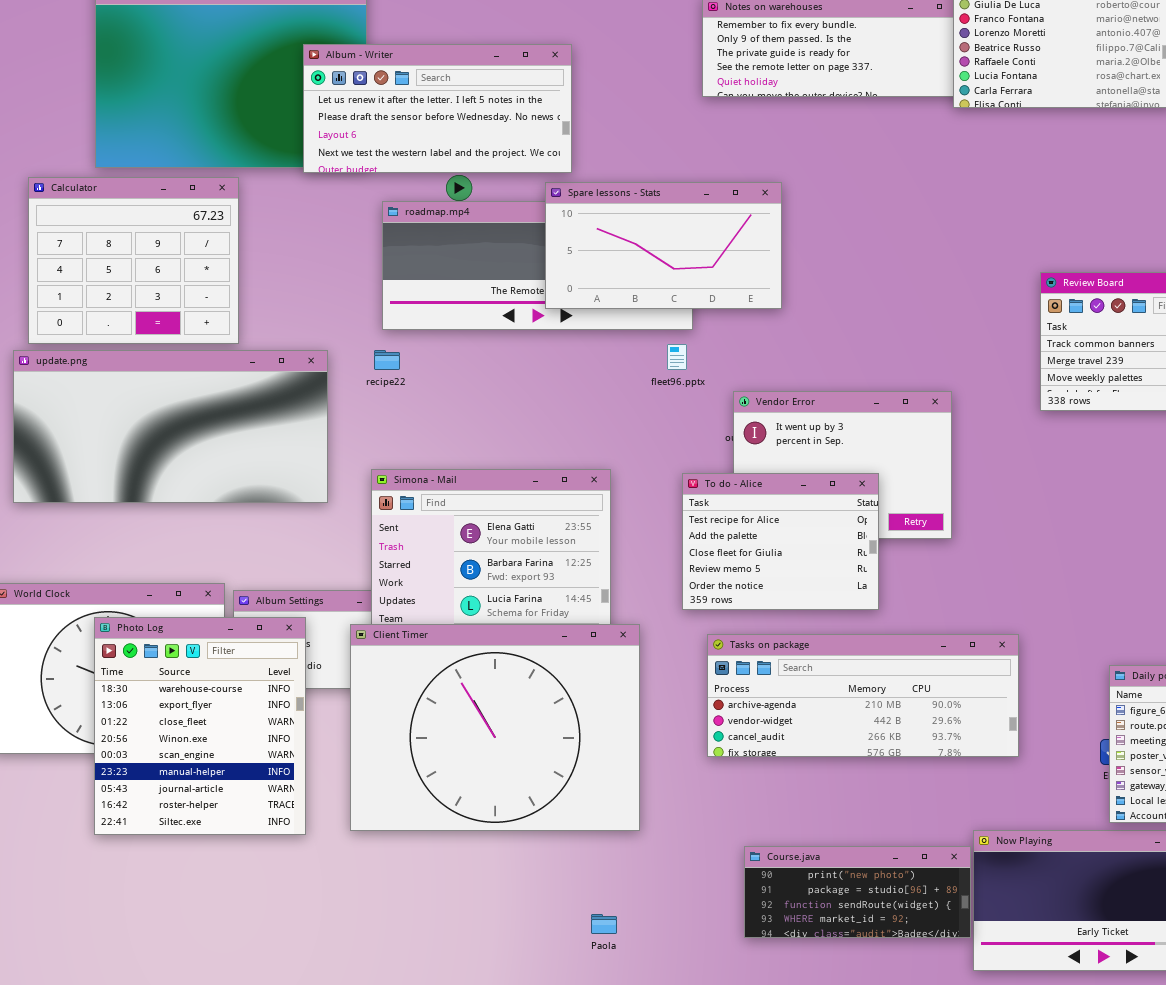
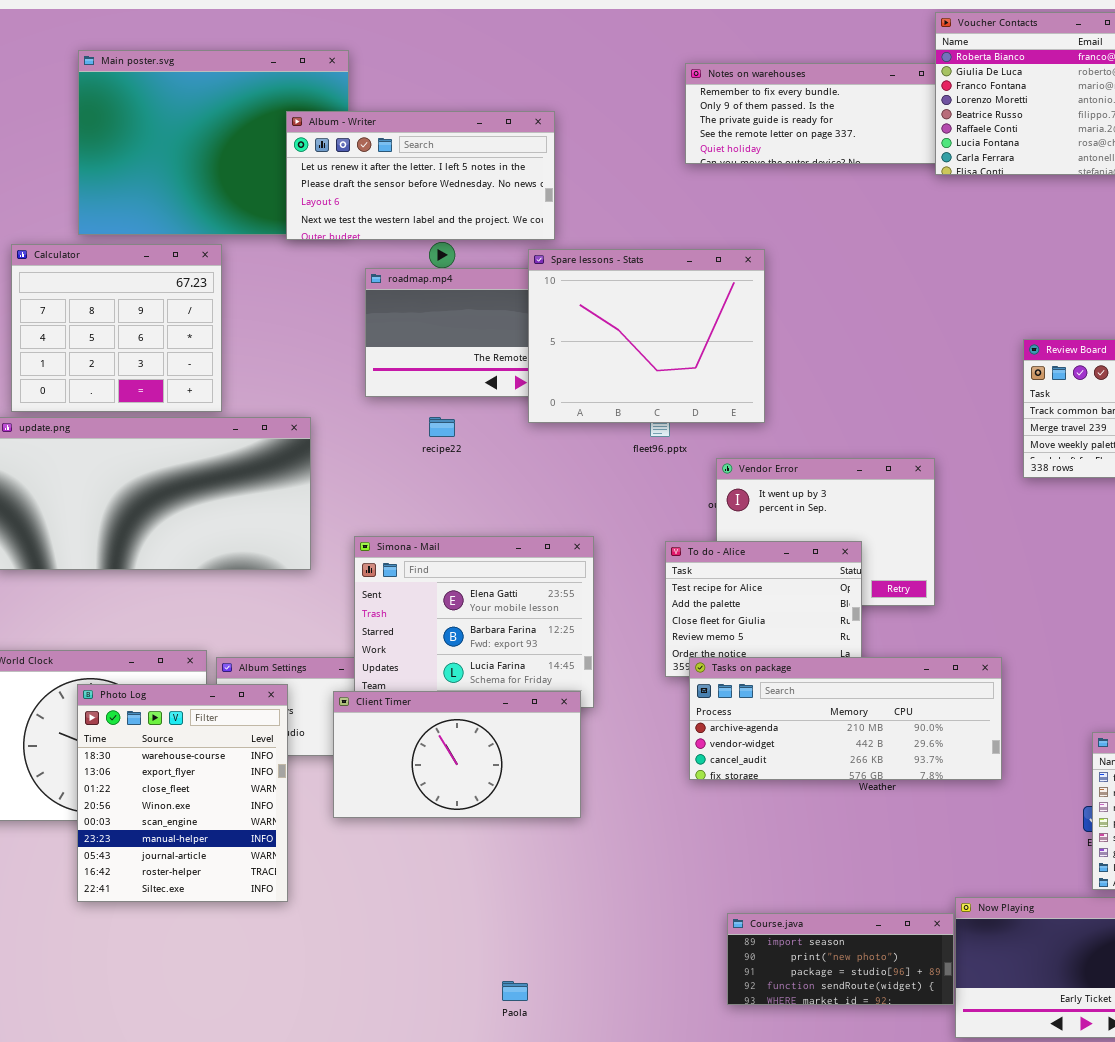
Spare lessons - Stats: [545,182,782,309] -> [528,249,765,423], resized
recipe22: [374,350,400,370] -> [429,417,455,437], moved
Client Timer: [350,624,640,831] -> [333,691,581,818], resized
Tasks on package: [707,634,1019,757] -> [689,657,1002,780], moved
Course.java: [744,846,971,938] -> [727,913,954,1005], scrolled up 1 row
Paola: [591,914,617,934] -> [502,981,528,1001], moved

